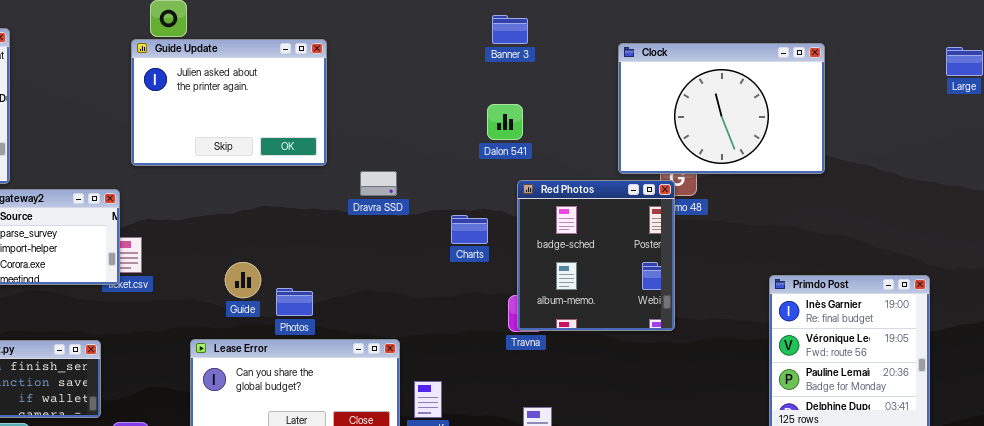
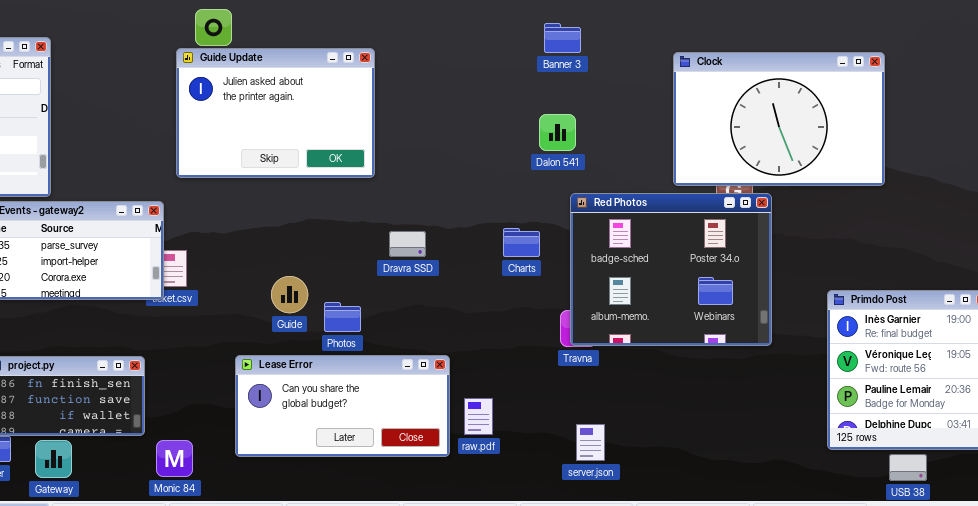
Dravra SSD: [360,171,397,196] -> [389,231,426,257], moved
Red Photos: [517,180,675,331] -> [570,193,772,346], resized

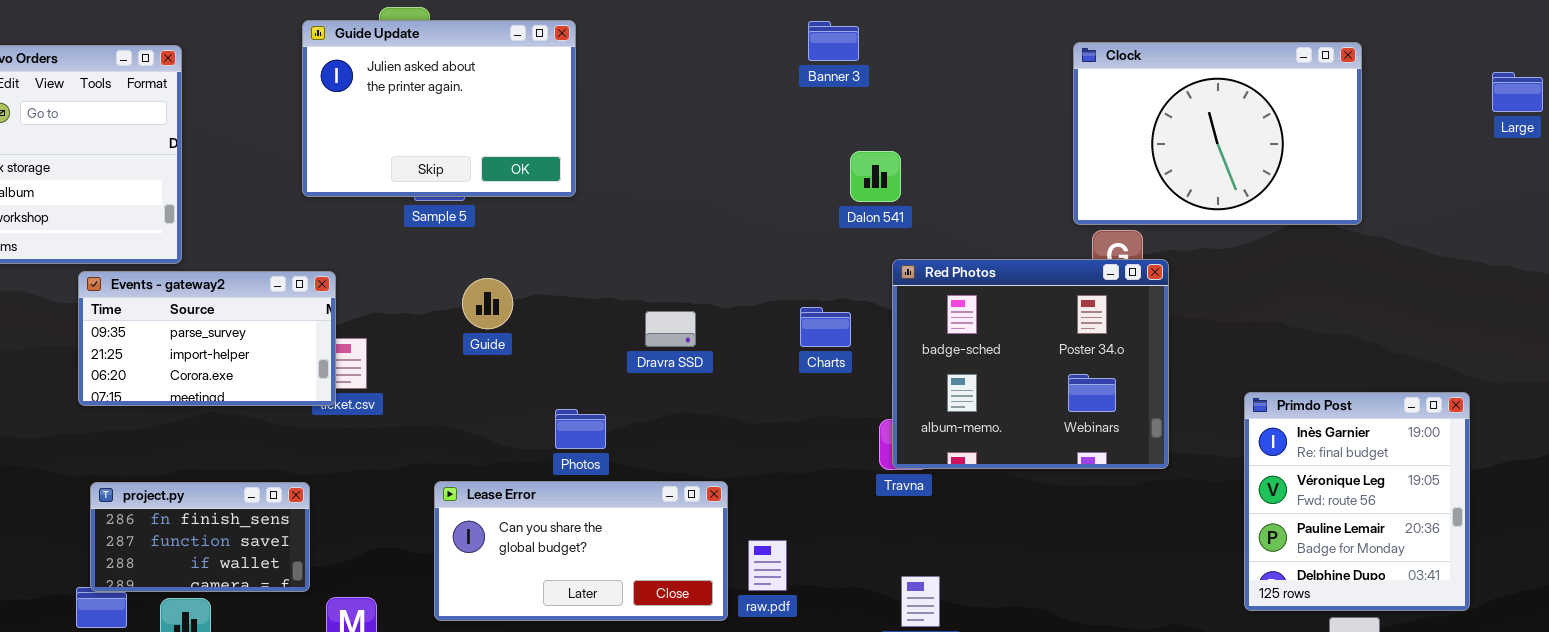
Banner 3: [544,23,581,53] -> [808,21,859,61], moved
Guide Update: [176,48,375,178] -> [302,20,576,197], moved
Clock: [673,52,885,186] -> [1073,42,1362,225], moved
Guide: [271,276,308,313] -> [462,278,513,329], moved

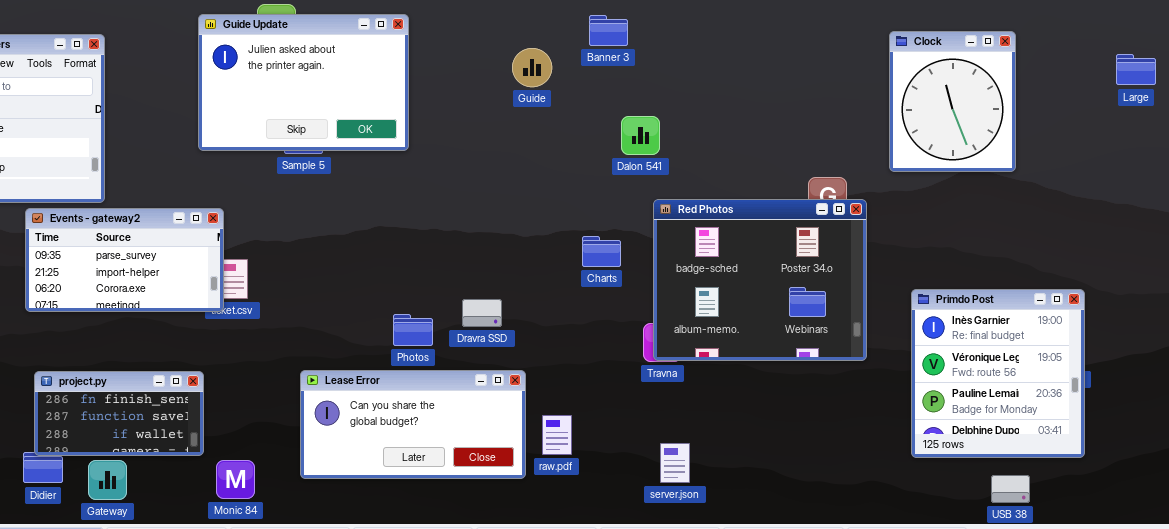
Clock: [1073,42,1362,225] -> [889,31,1016,172], resized
Guide: [462,278,513,329] -> [512,48,552,87], moved
Dravra SSD: [645,311,696,347] -> [462,299,502,327], moved
Primdo Post: [1244,392,1470,611] -> [911,289,1085,458], moved

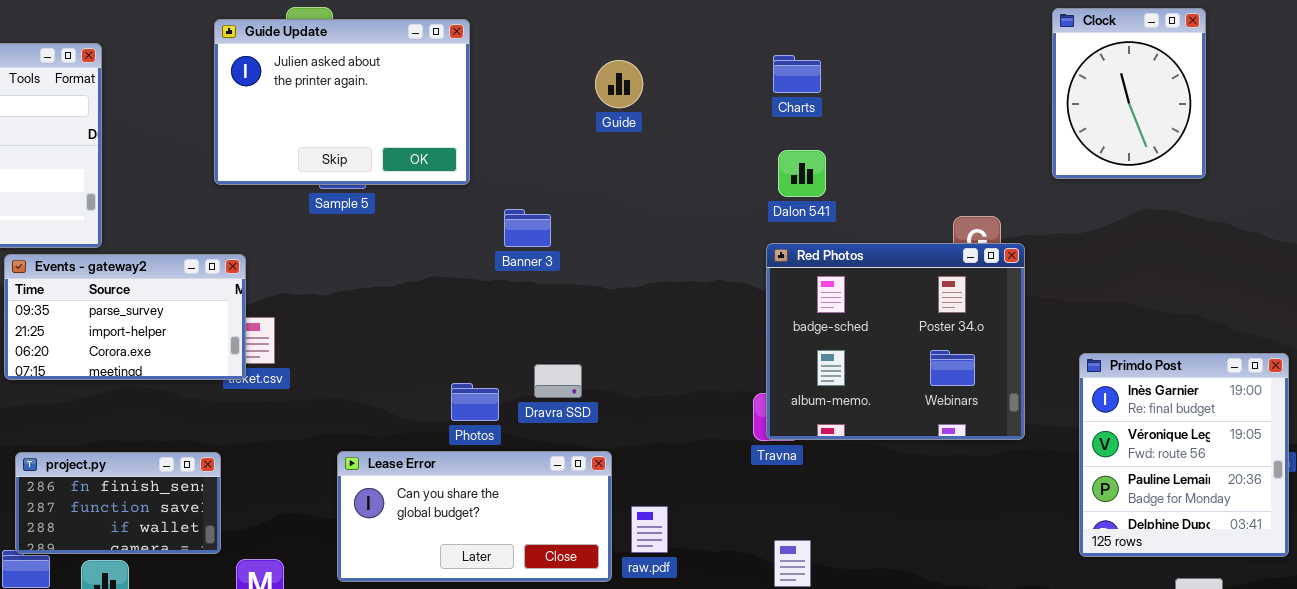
Banner 3: [589,15,628,46] -> [504,209,551,247], moved
Clock: [889,31,1016,172] -> [1052,8,1206,179], moved
Dalon 541: [621,116,660,155] -> [778,150,826,197], moved
Charts: [582,236,621,267] -> [773,55,821,93], moved

